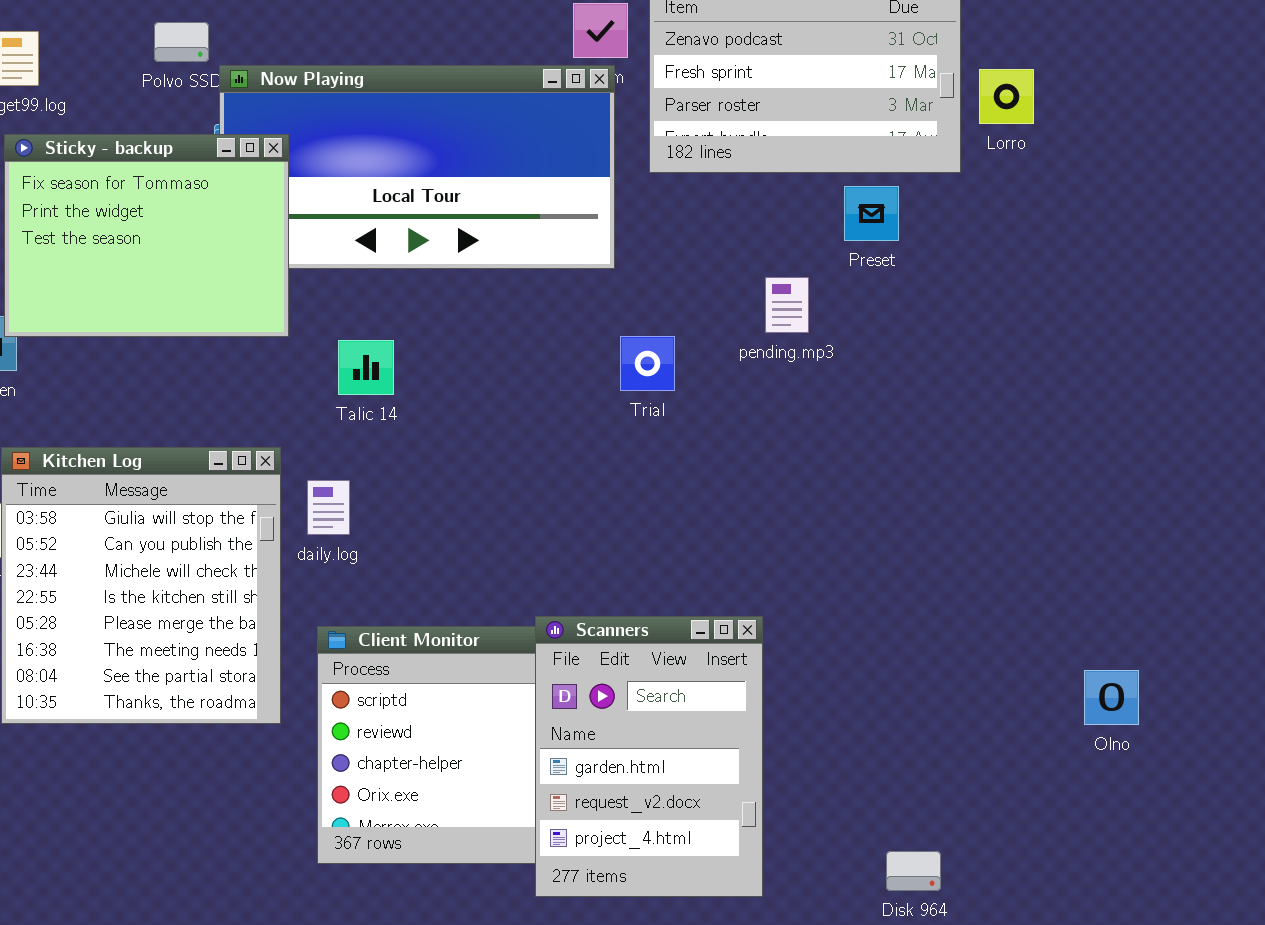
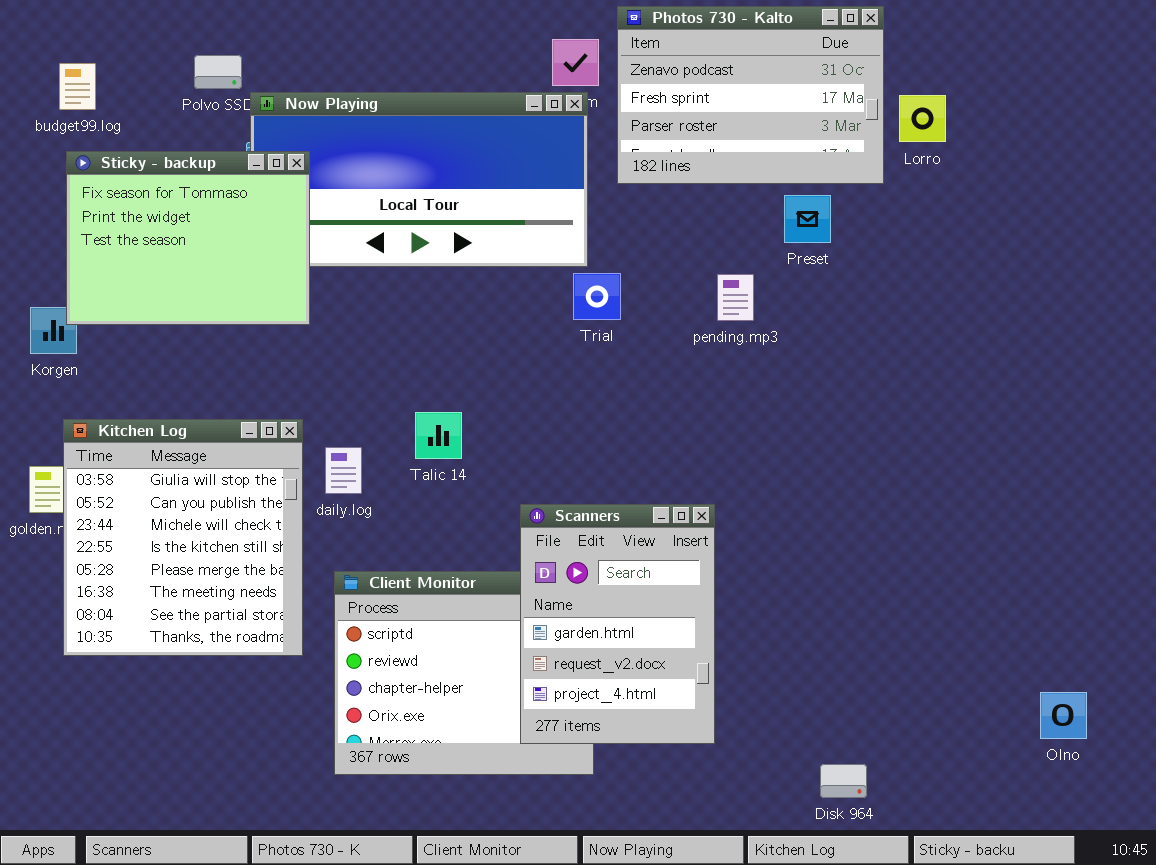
Trial: [620,336,675,391] -> [573,273,621,320], moved
Talic 14: [338,340,394,395] -> [415,412,462,459], moved
Scanners: [535,616,763,897] -> [520,504,715,744], moved
Olno: [1084,670,1139,725] -> [1040,692,1087,739], moved

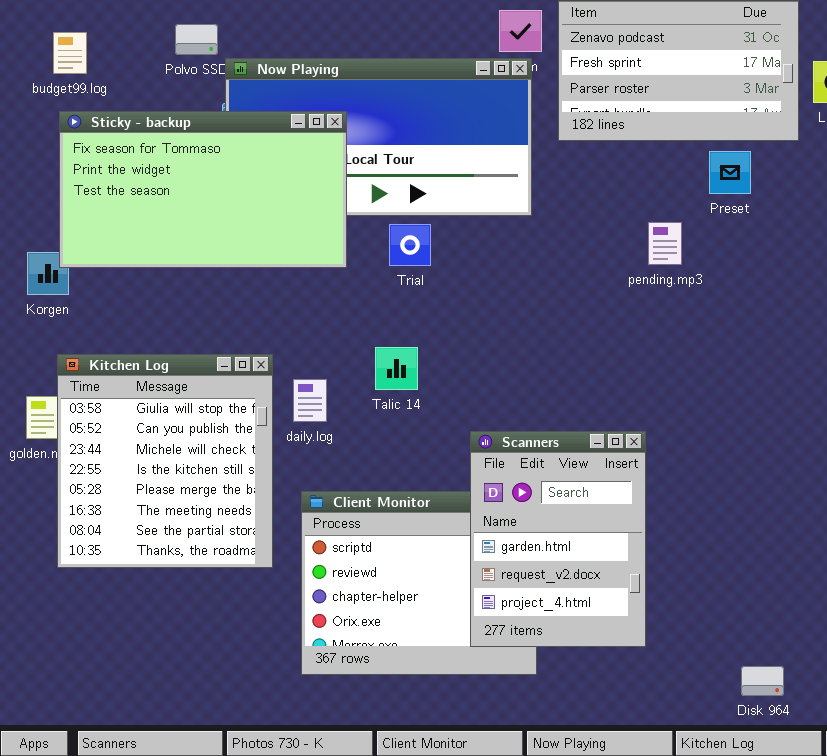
Sticky - backup: [66,151,310,325] -> [59,111,347,268], resized
Trial: [573,273,621,320] -> [389,224,431,266], moved

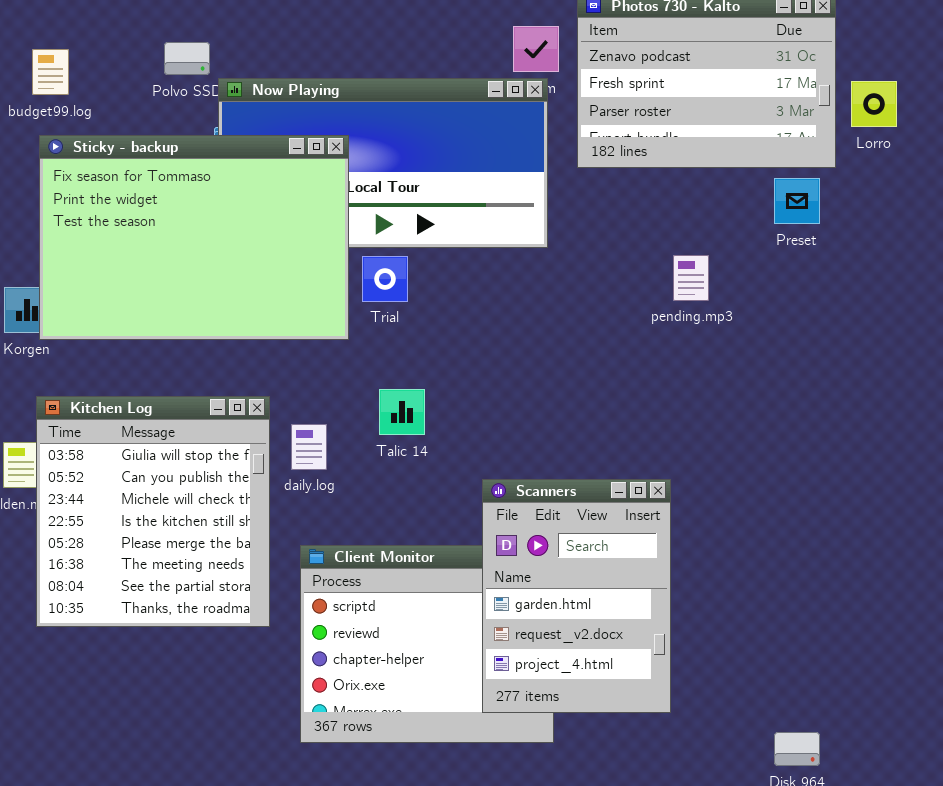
Sticky - backup: [59,111,347,268] -> [39,135,349,340], resized
Preset: [709,151,751,194] -> [774,178,820,224], moved
Trial: [389,224,431,266] -> [362,256,408,302], moved

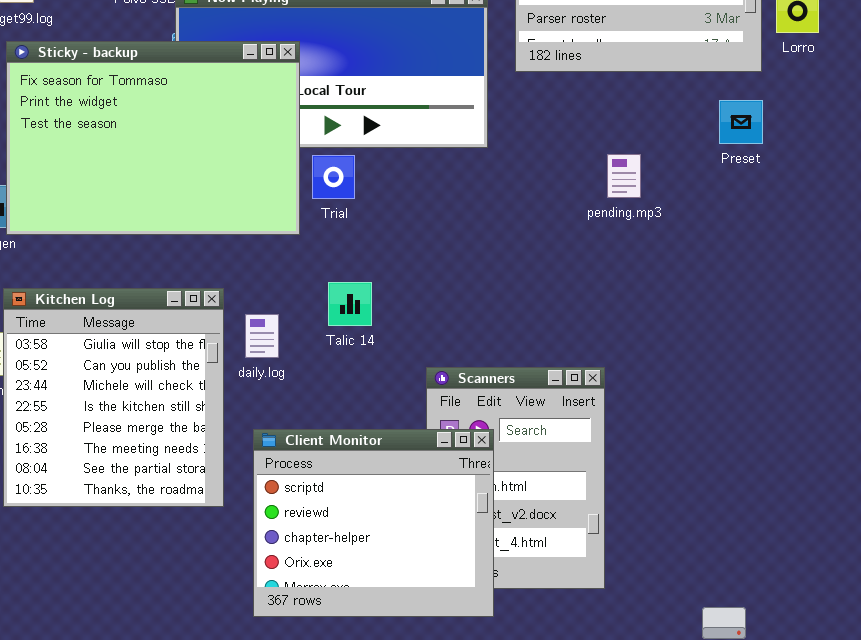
Preset: [774,178,820,224] -> [719,100,763,144], moved
Client Monitor: [300,545,554,743] -> [253,429,494,617], raised

